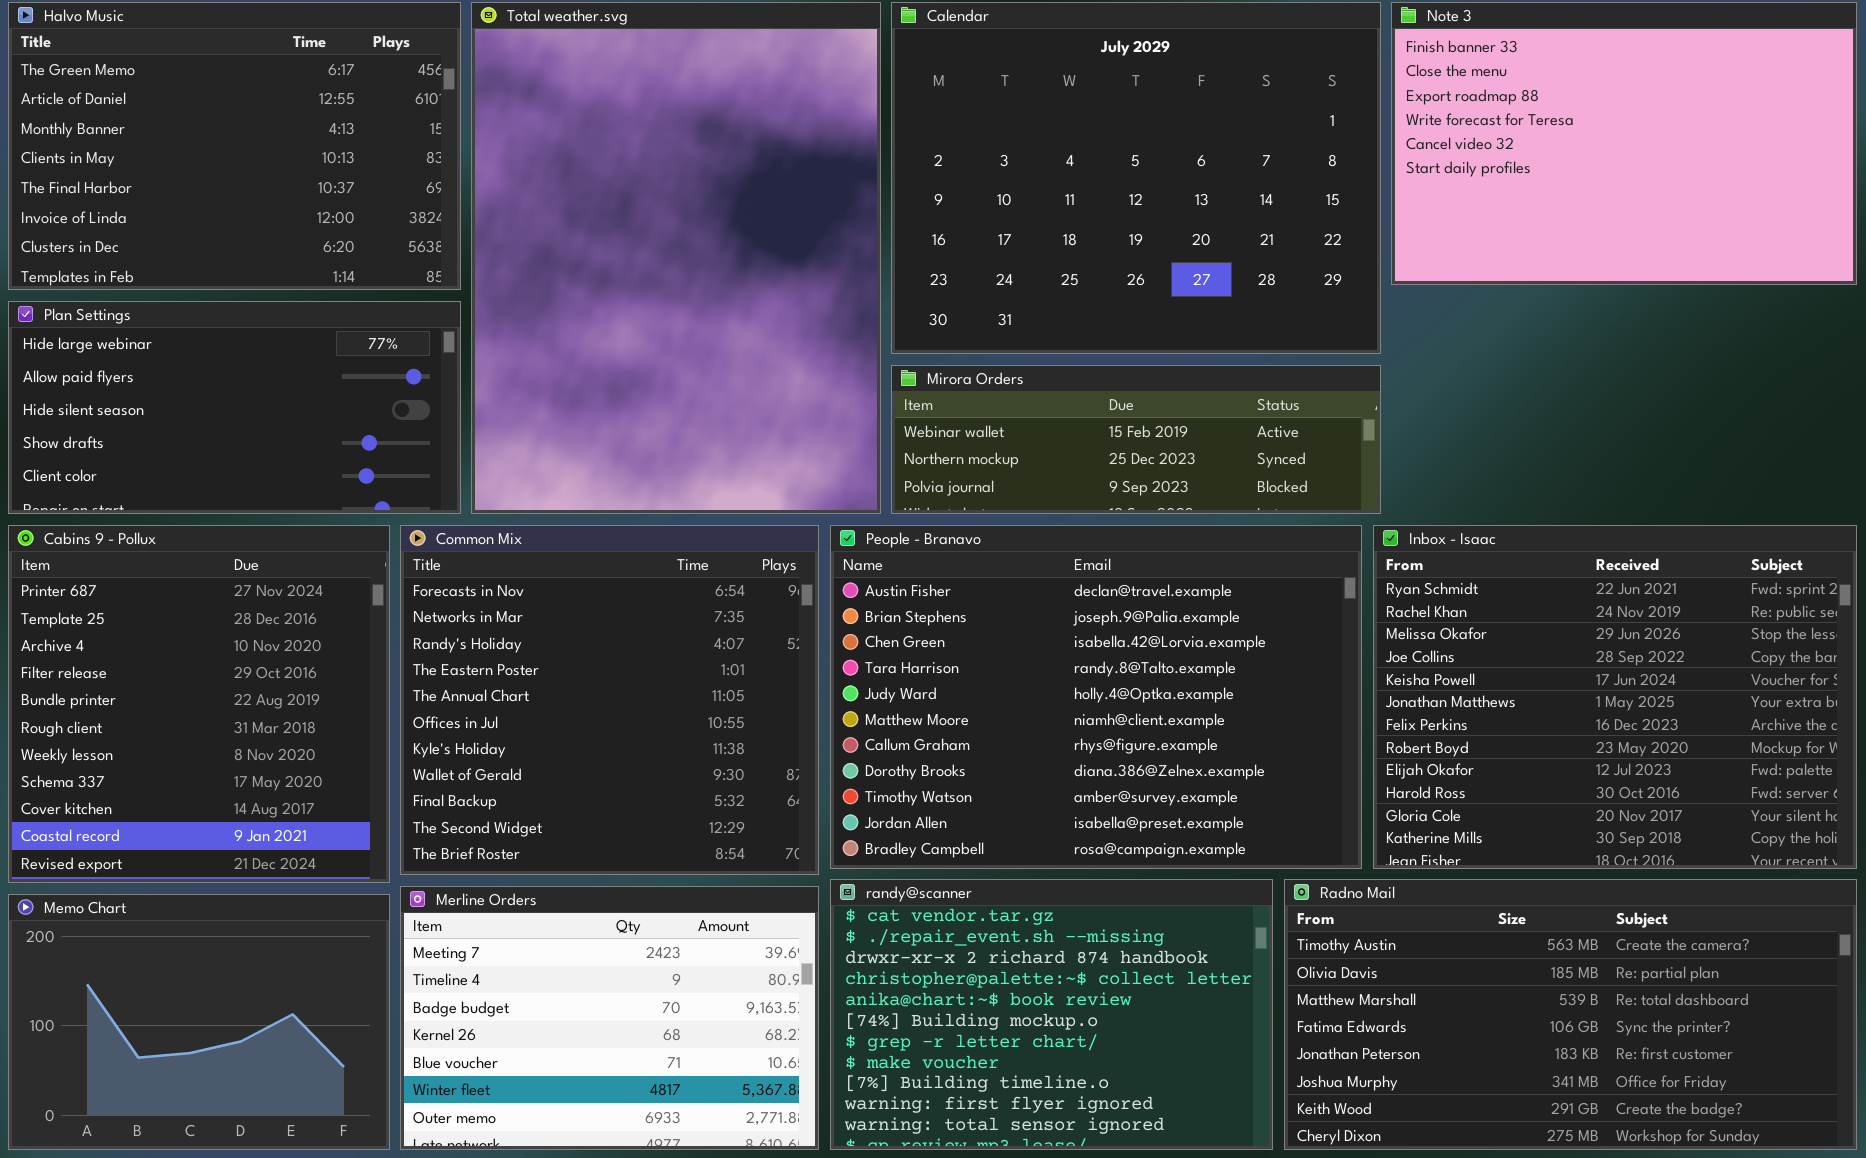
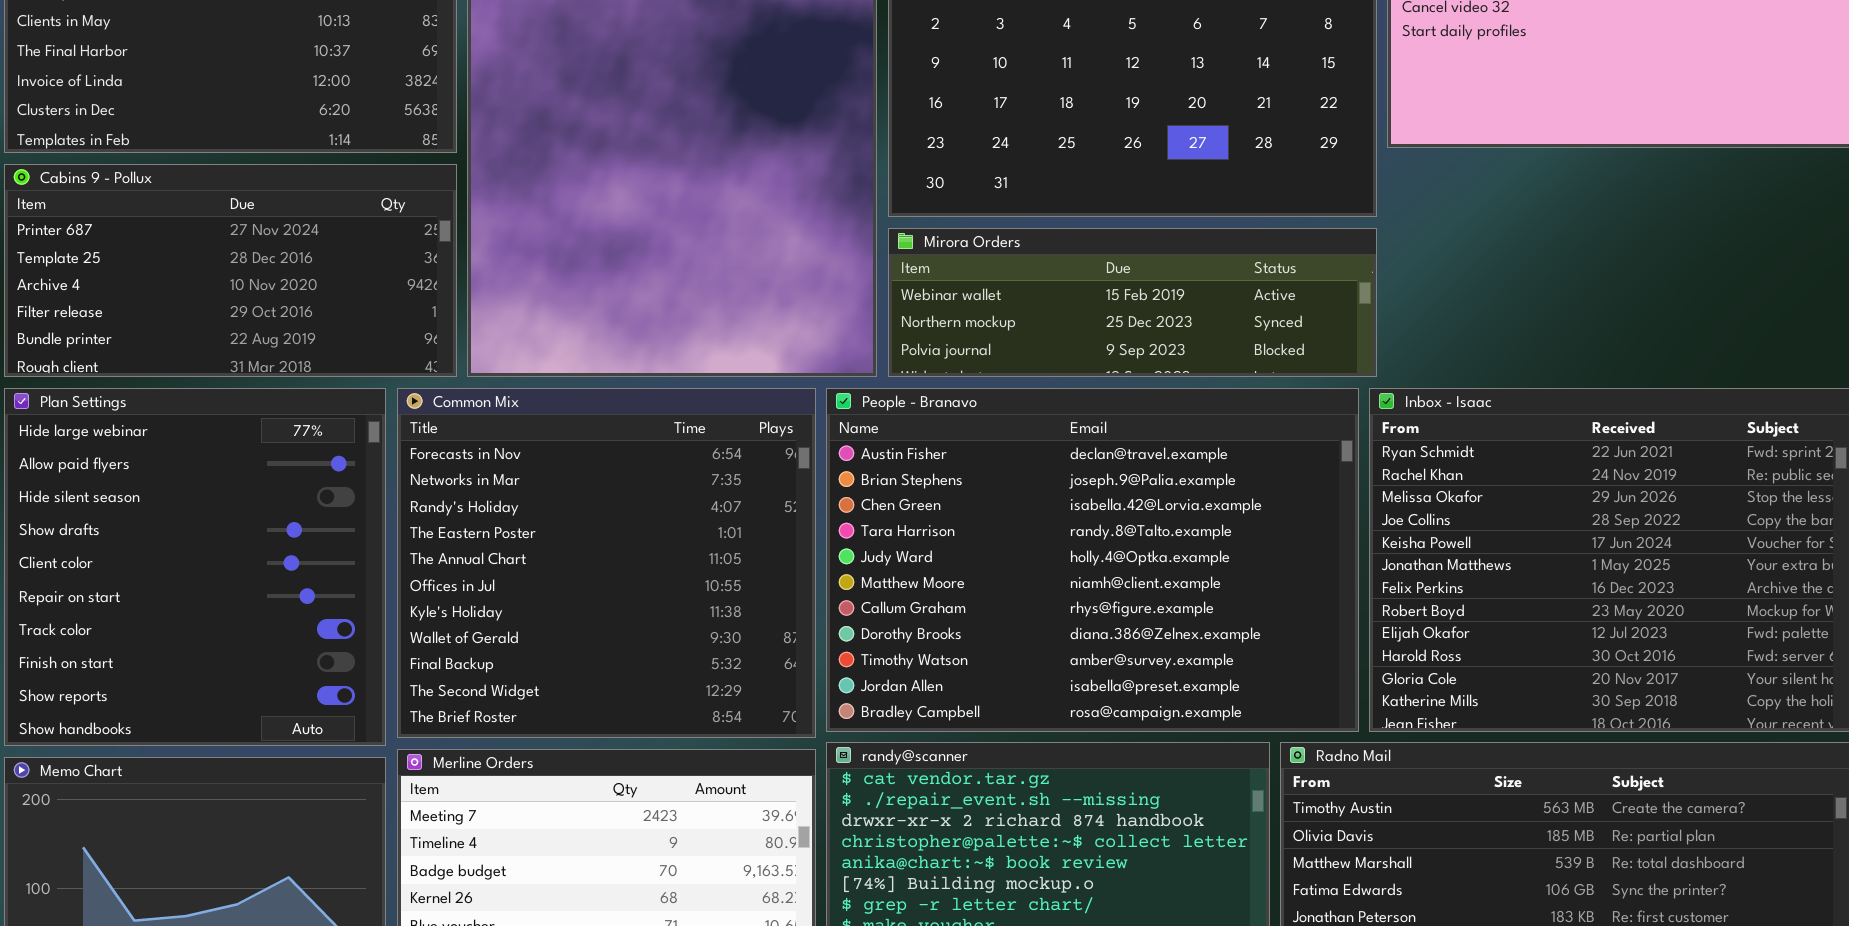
Plan Settings: [8,301,461,514] -> [4,388,386,746], moved, resized
Cabins 9 - Pollux: [8,525,390,883] -> [4,164,457,377], moved, resized

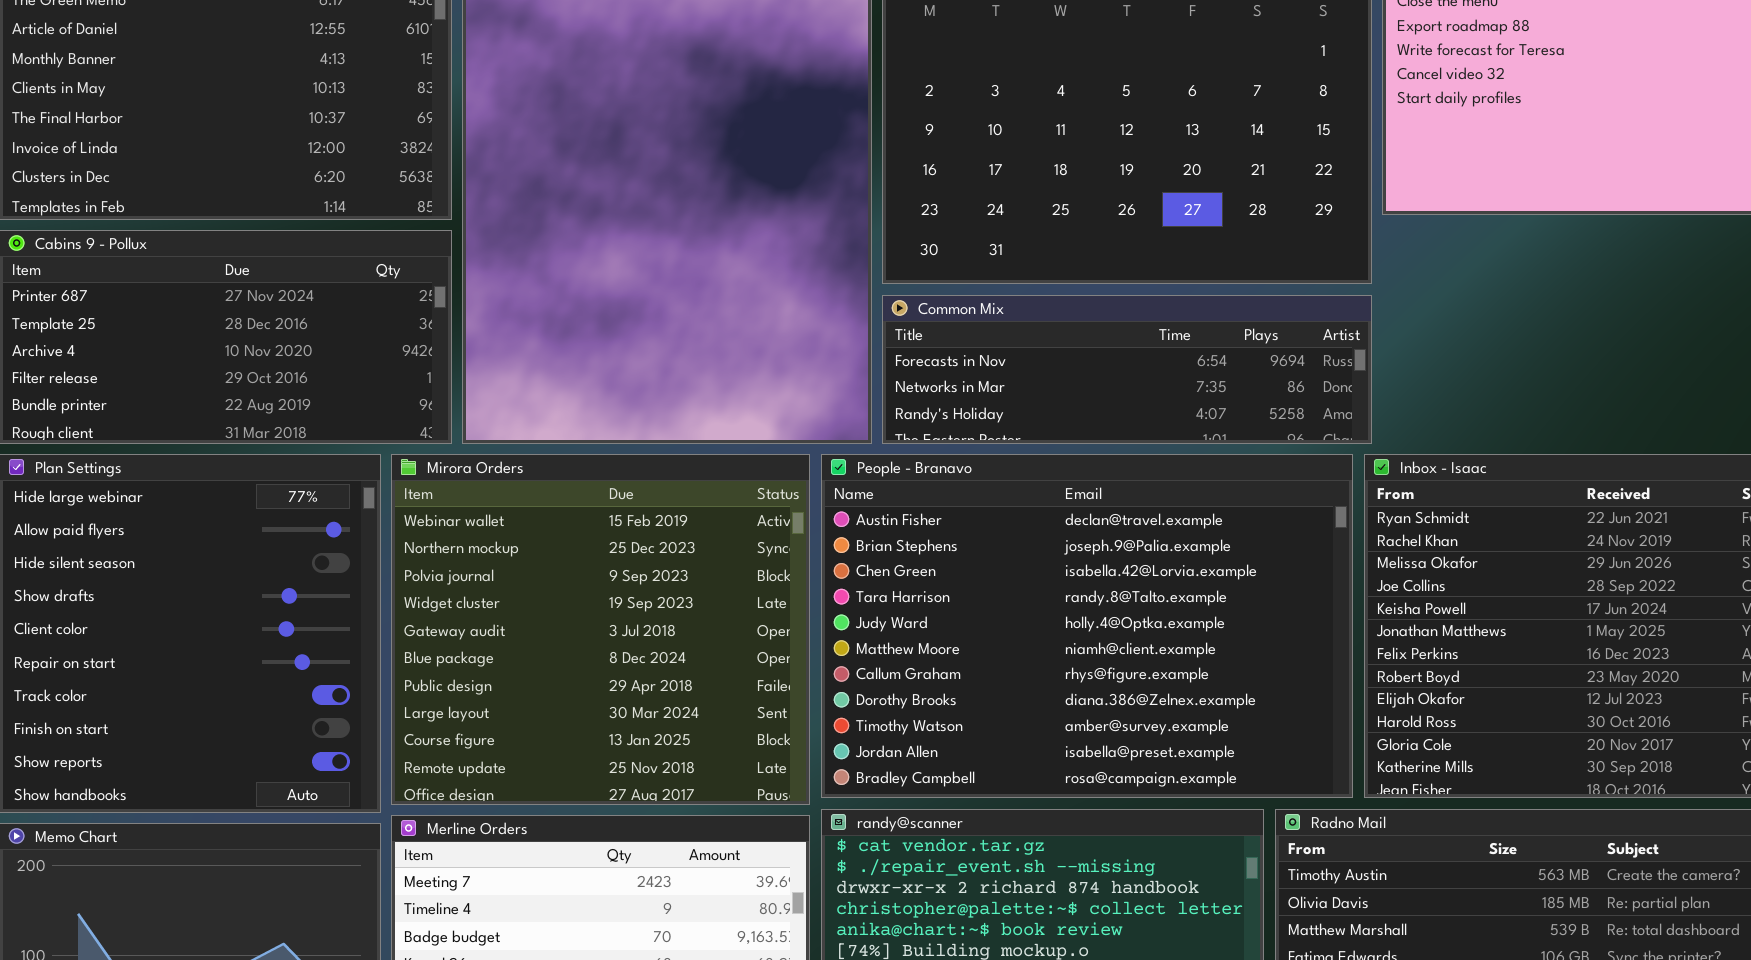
Mirora Orders: [888,228,1377,377] -> [391,454,810,805], moved, resized
Common Mix: [397,388,816,738] -> [882,295,1372,444], moved, resized

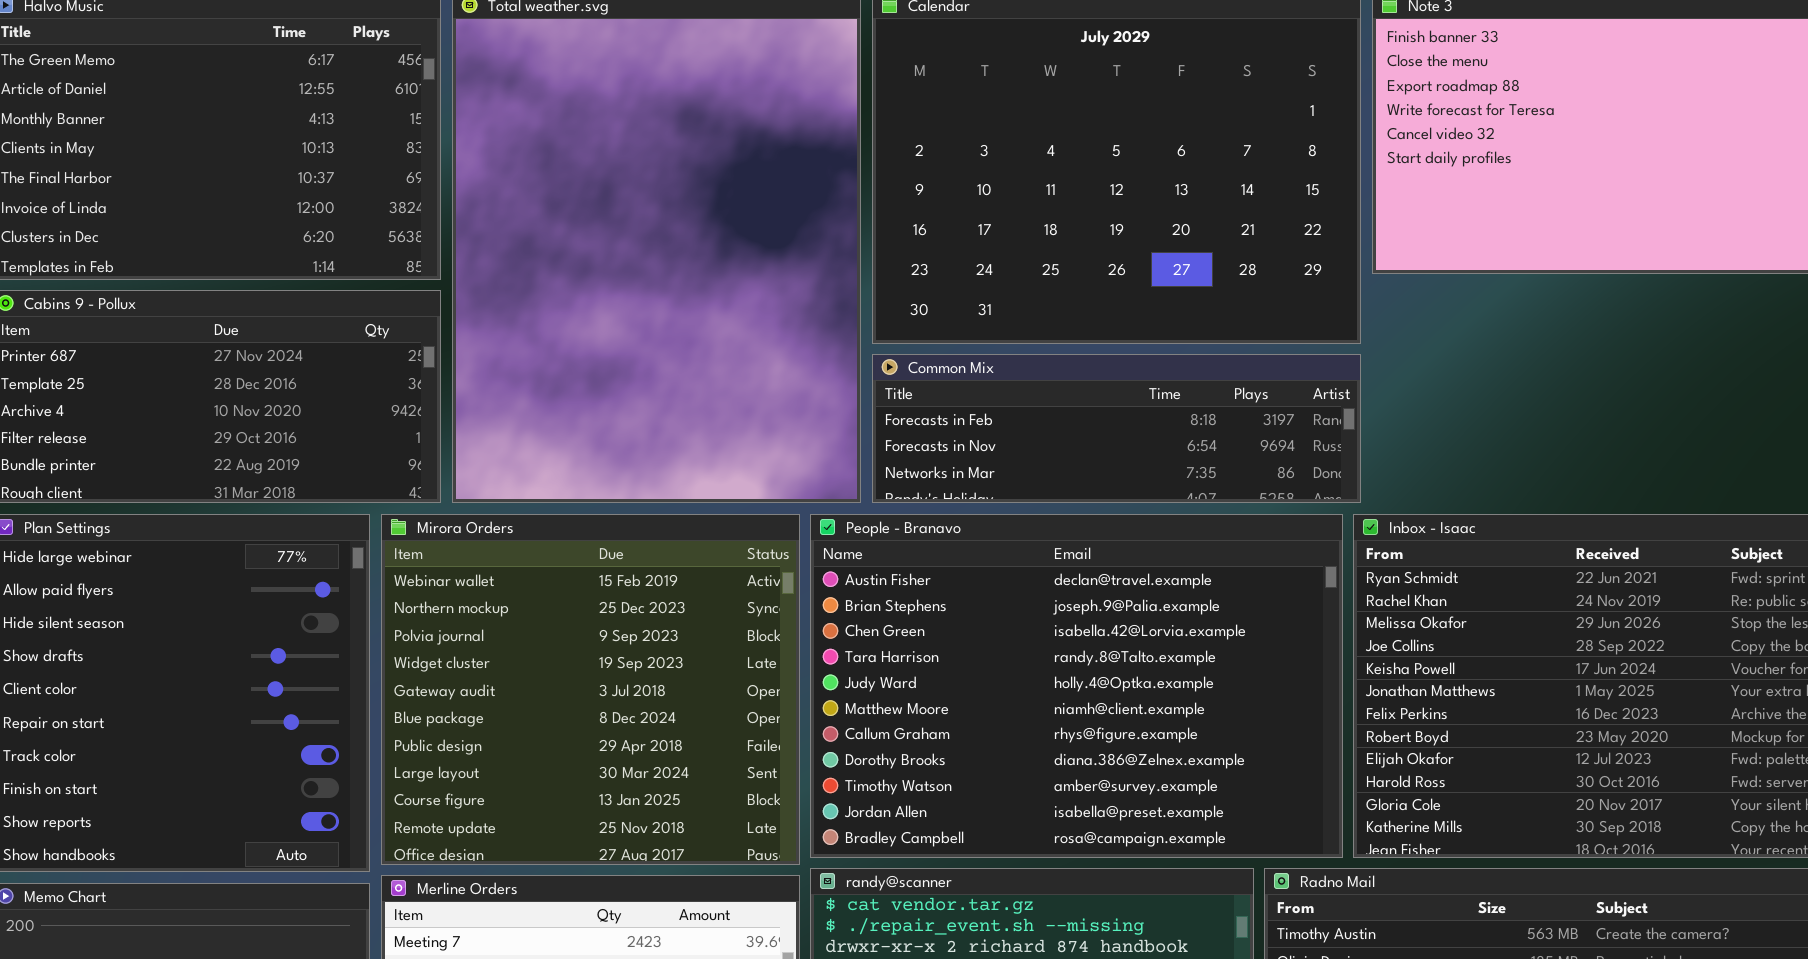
Common Mix: [882,295,1372,444] -> [872,354,1361,503], scrolled up 1 row

